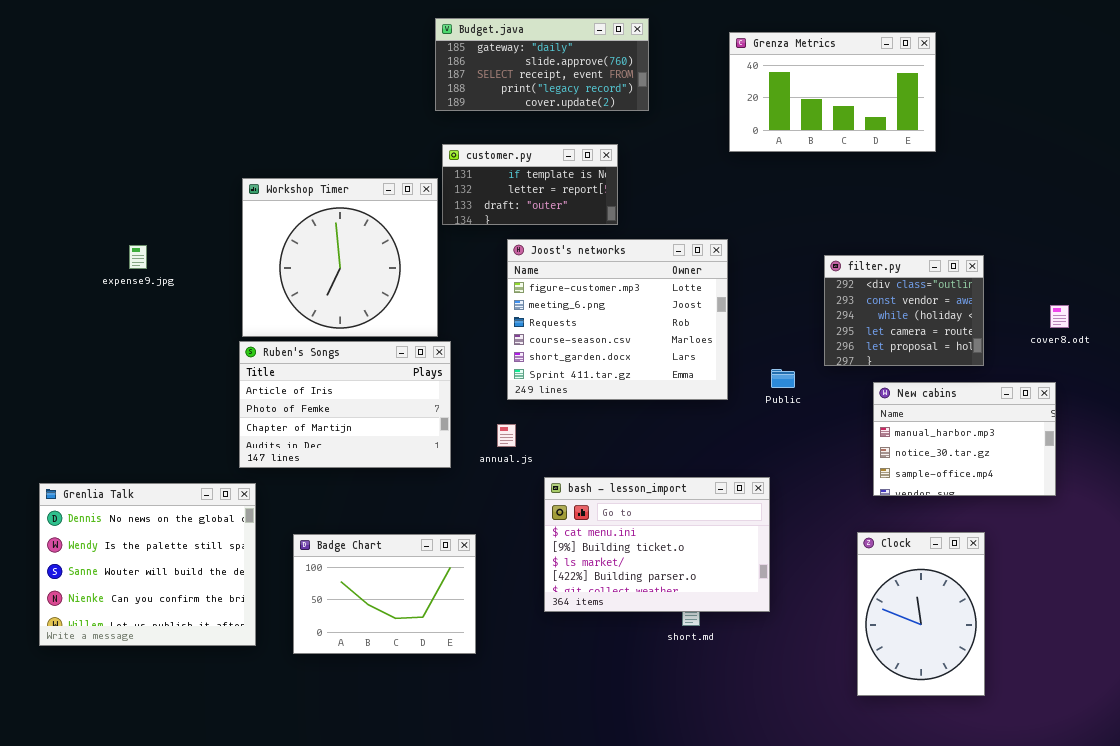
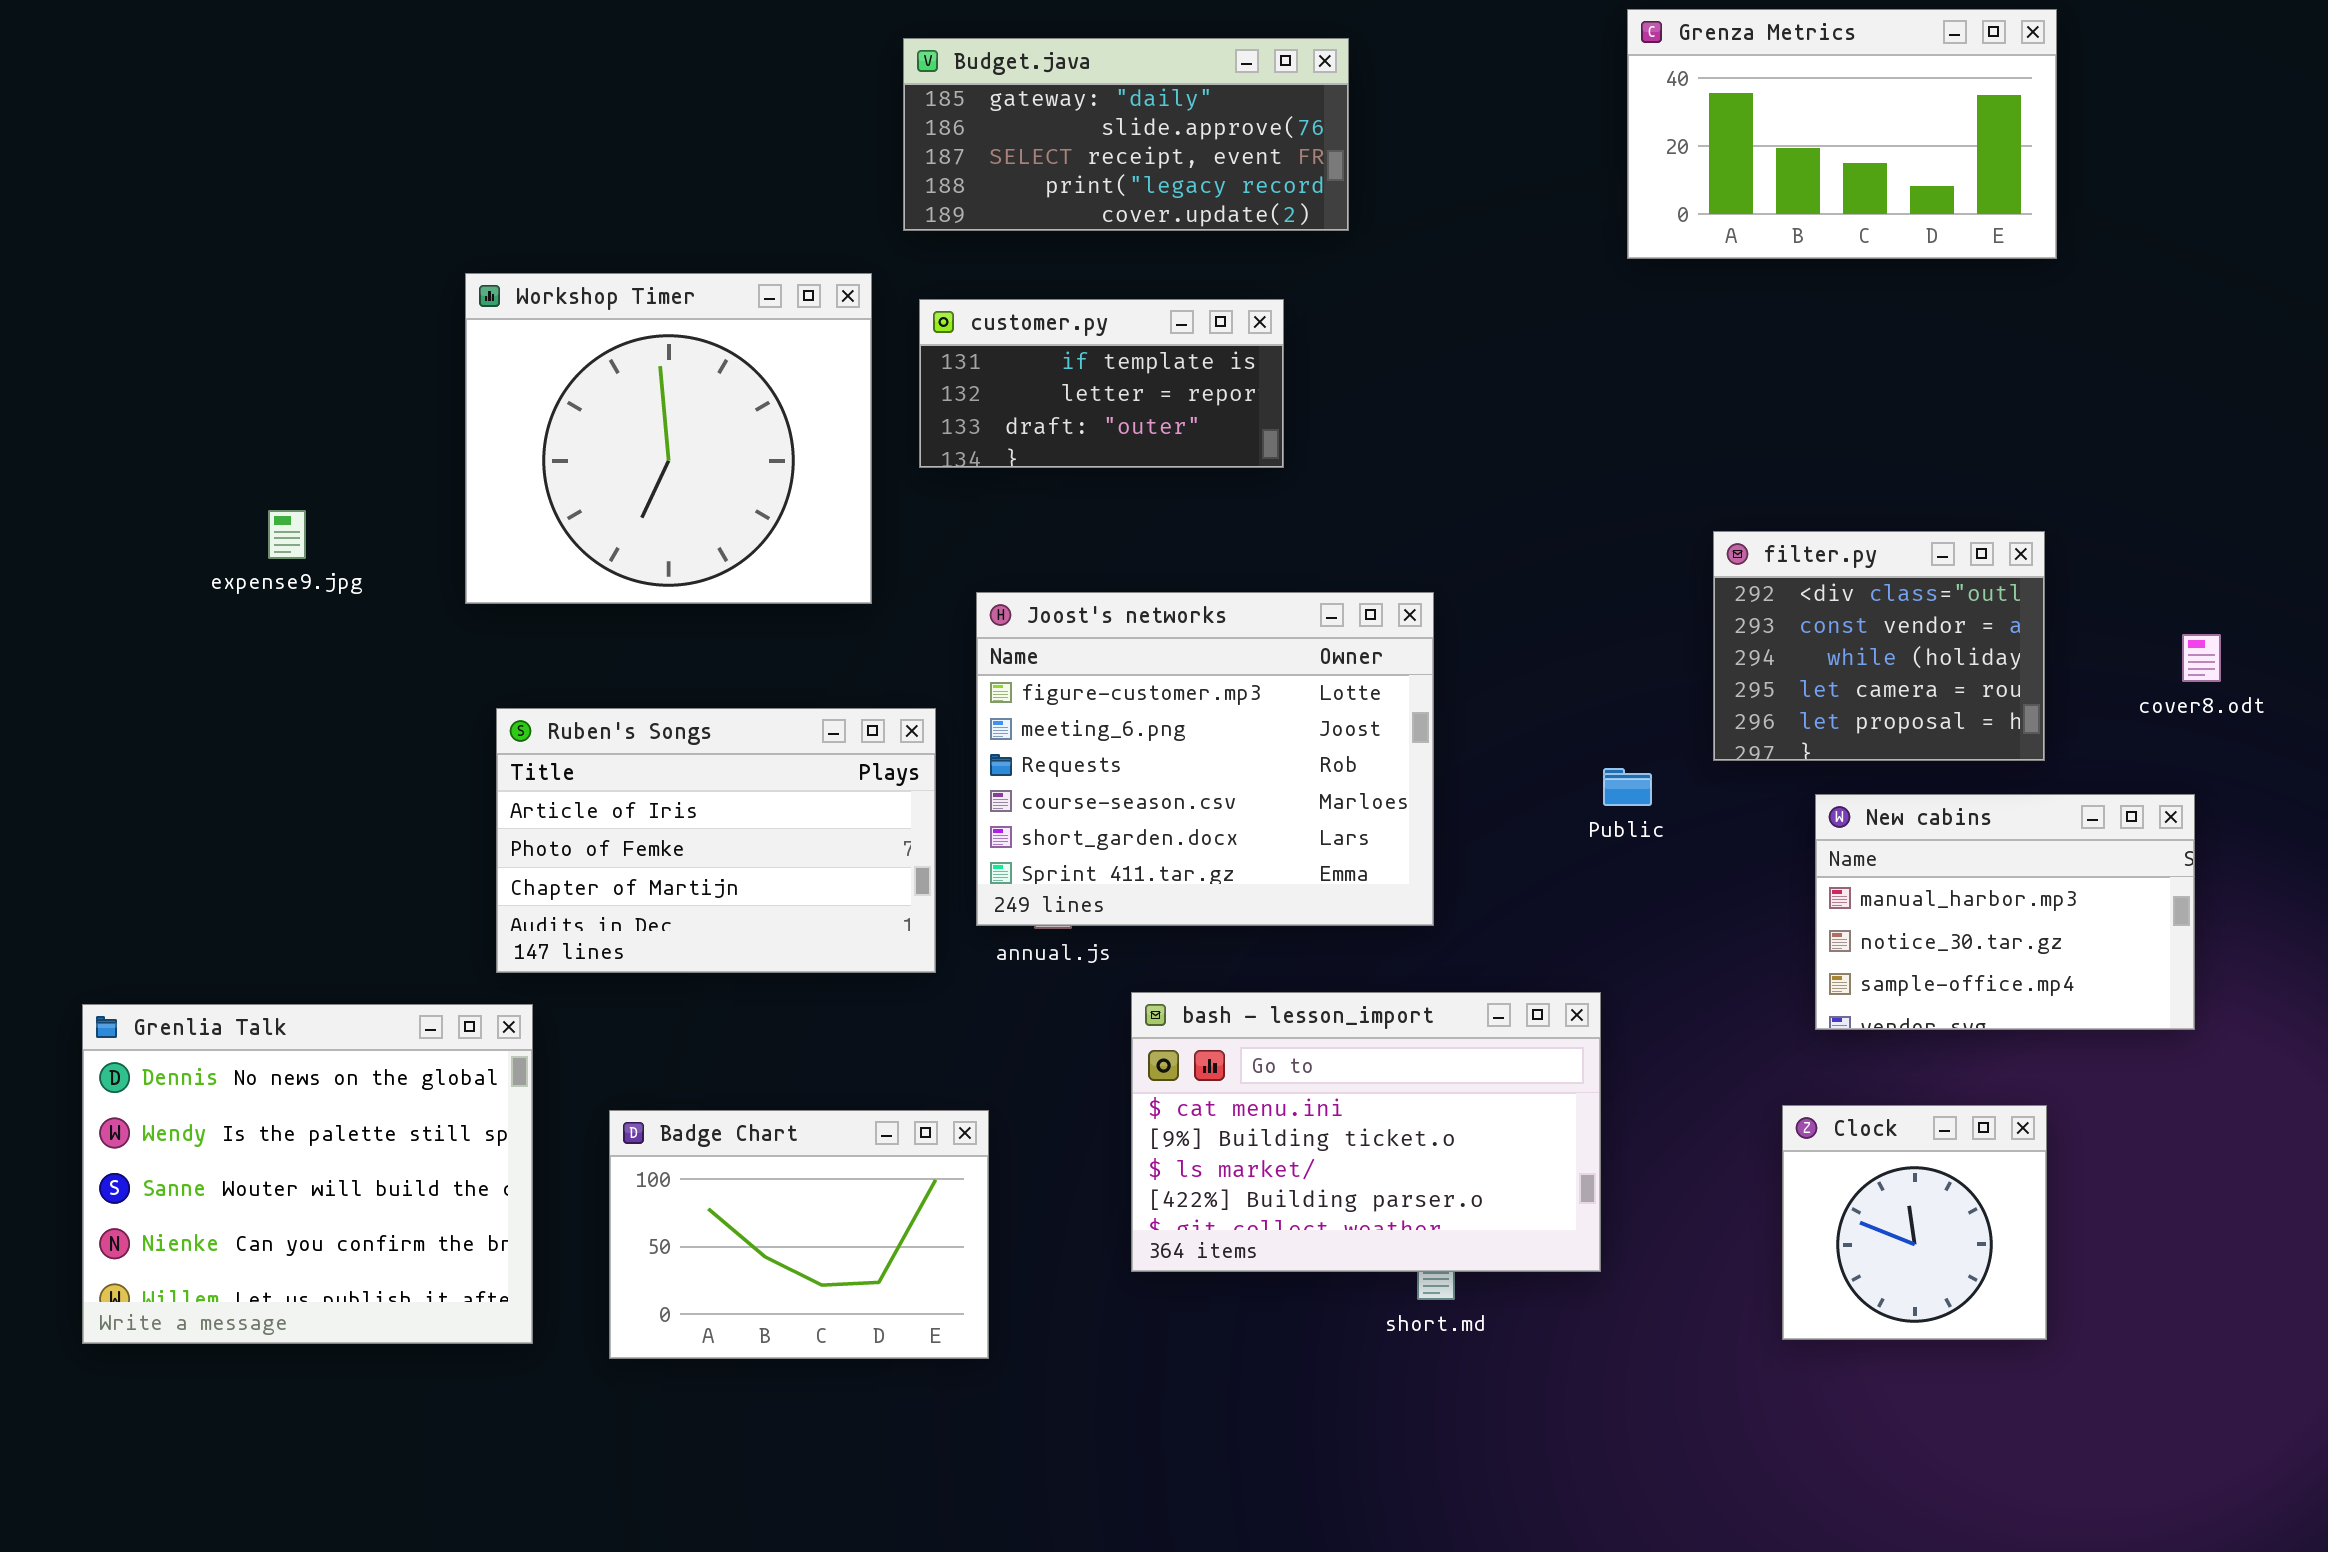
Grenza Metrics: [729,32,936,152] -> [1627,9,2057,259], moved
Workshop Timer: [242,178,438,337] -> [465,273,872,604], moved
Joost's networks: [507,239,728,400] -> [976,592,1434,926], moved
Clock: [857,532,985,696] -> [1782,1105,2047,1340], resized

